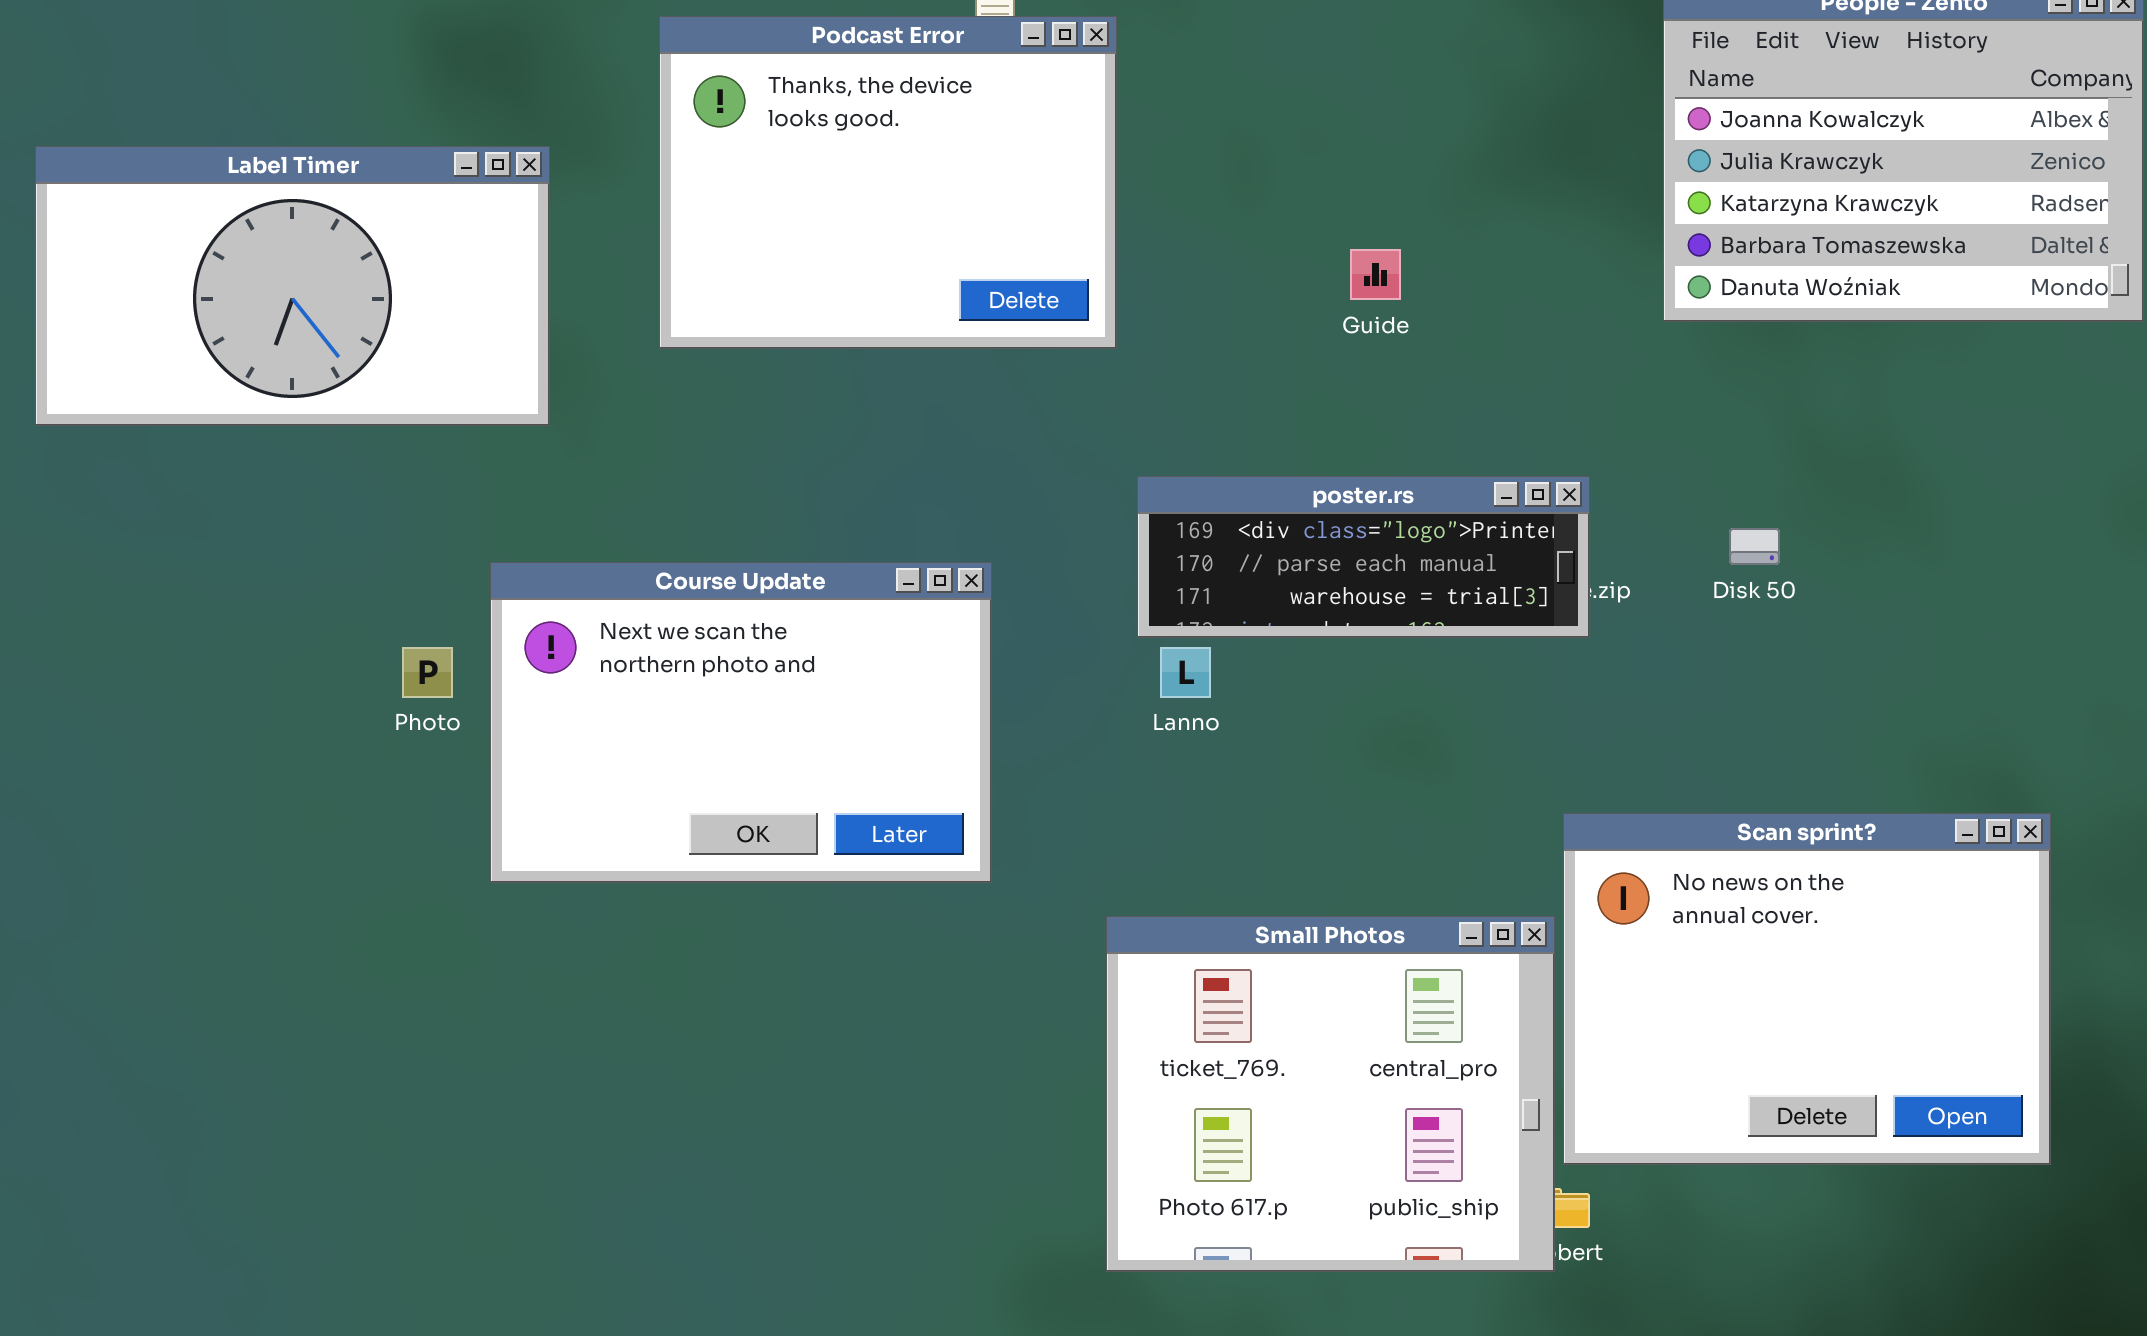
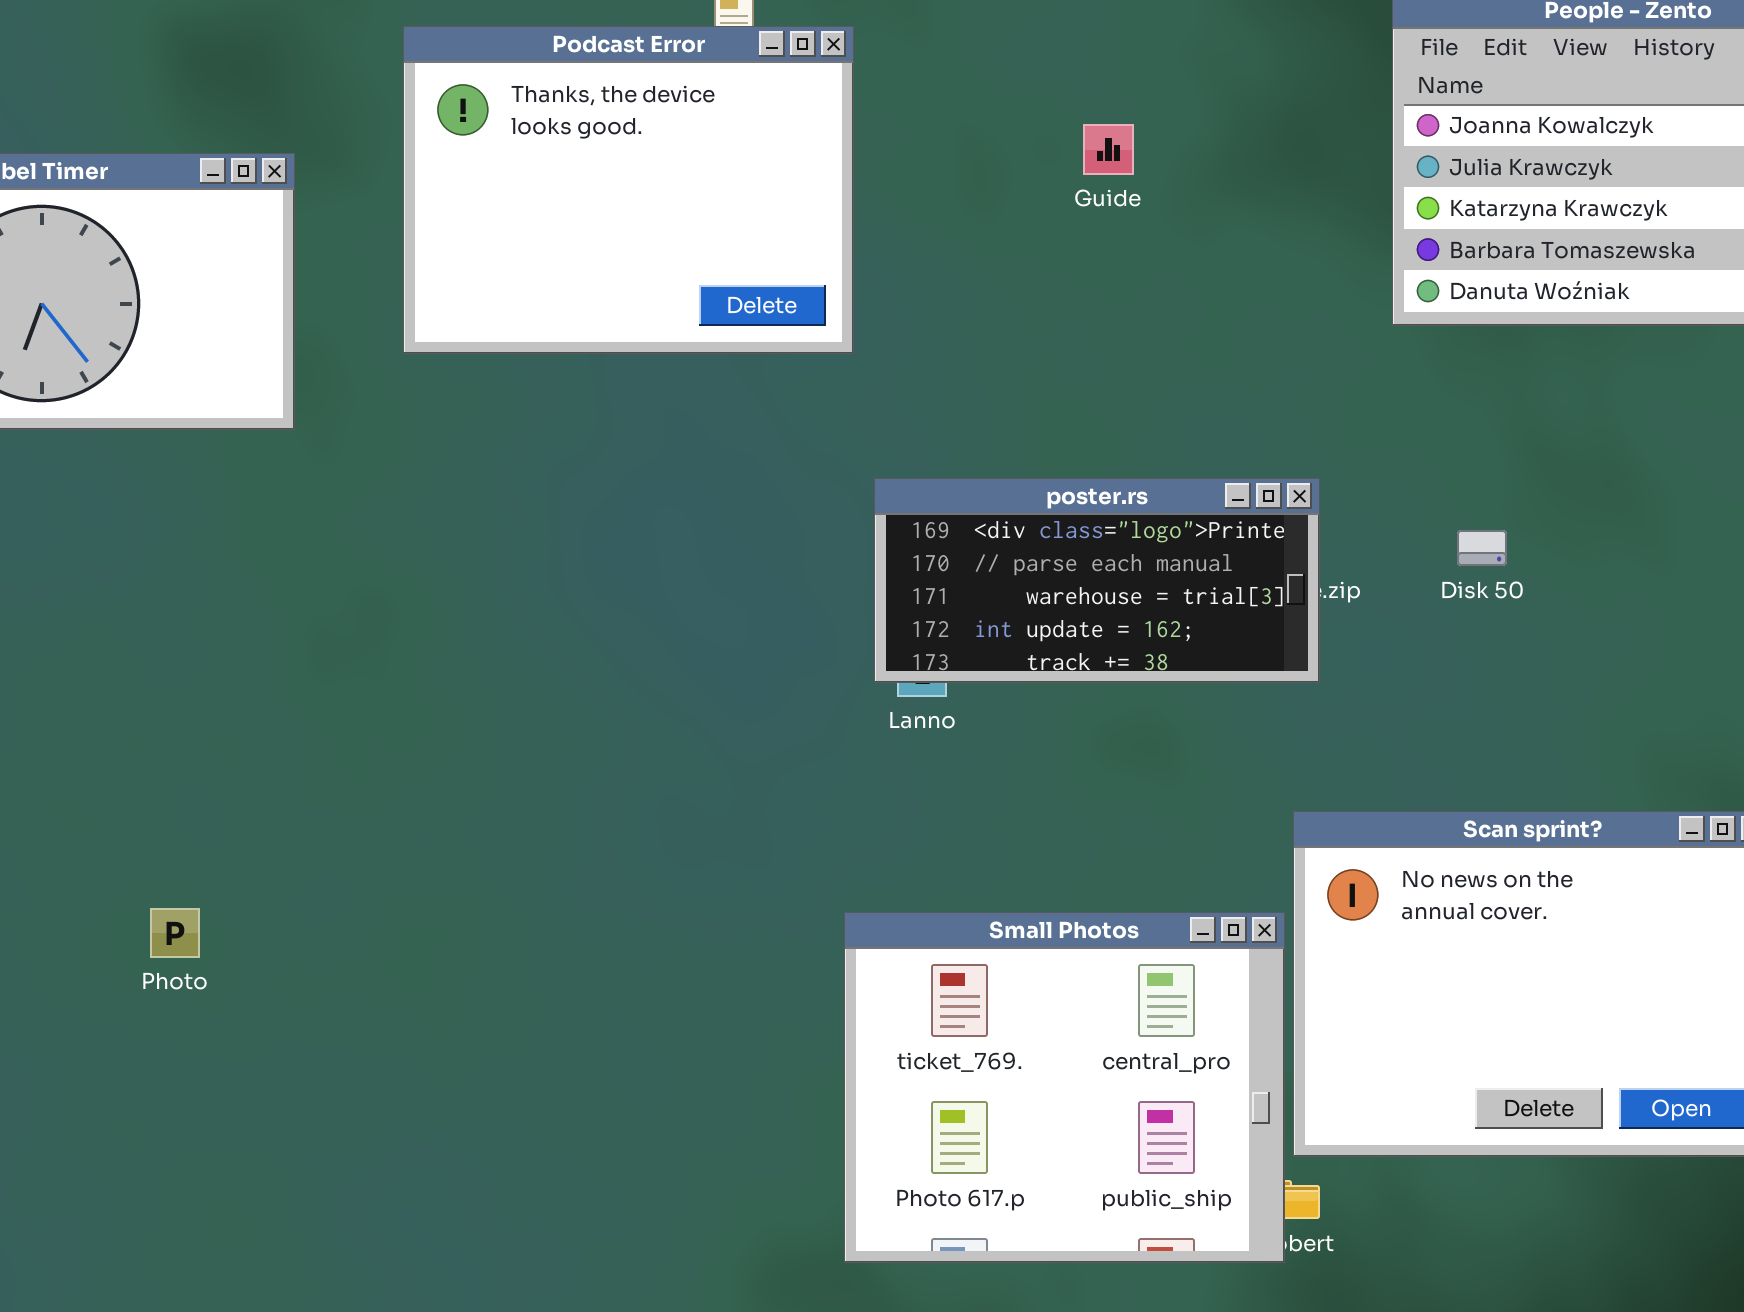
Guide: [1350,249,1401,300] -> [1083,124,1134,175], moved
poster.rs: [1137,476,1590,638] -> [874,478,1320,683], resized
Course Update: [490,562,992,883] -> none, closed
Photo: [402,647,453,698] -> [150,908,200,958], moved

